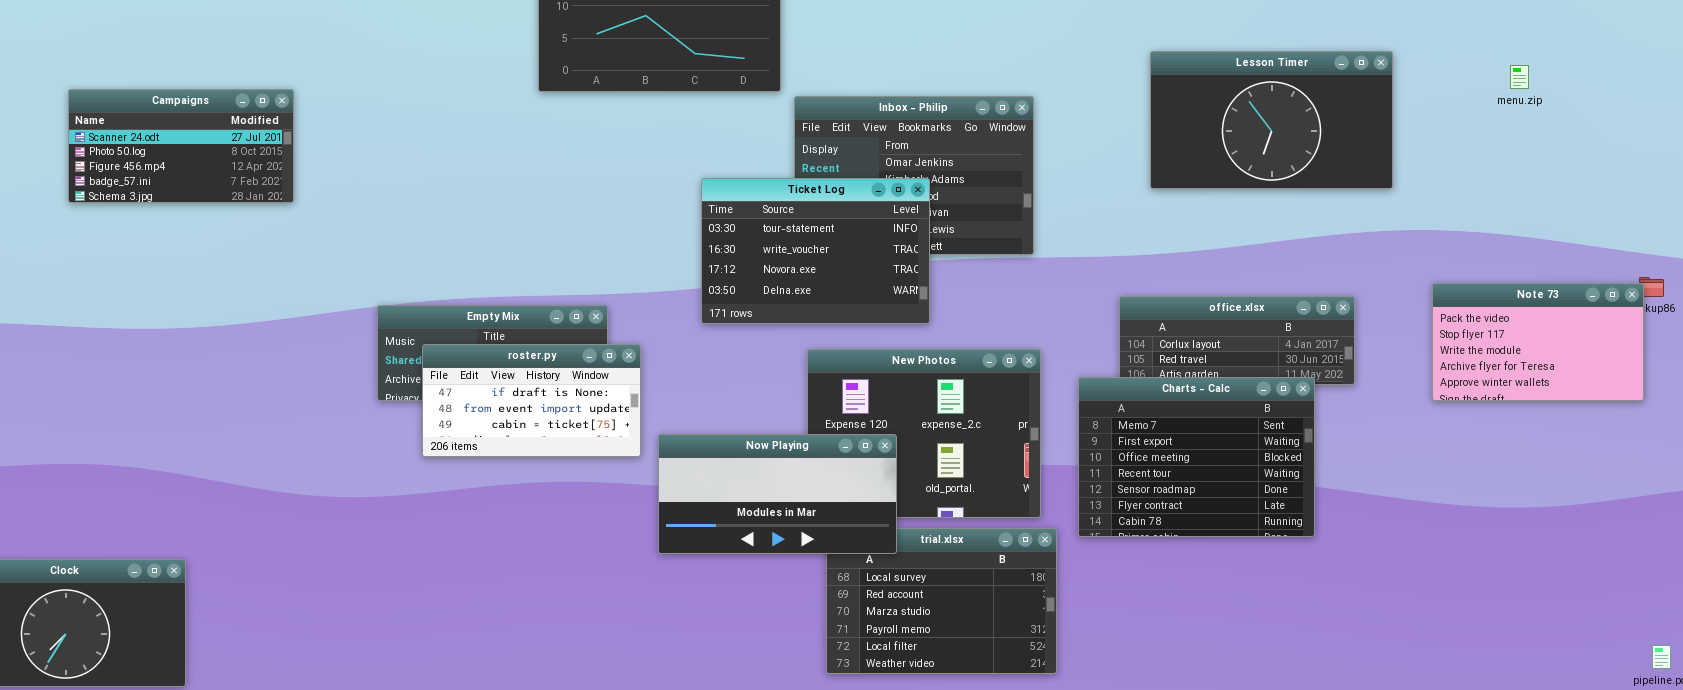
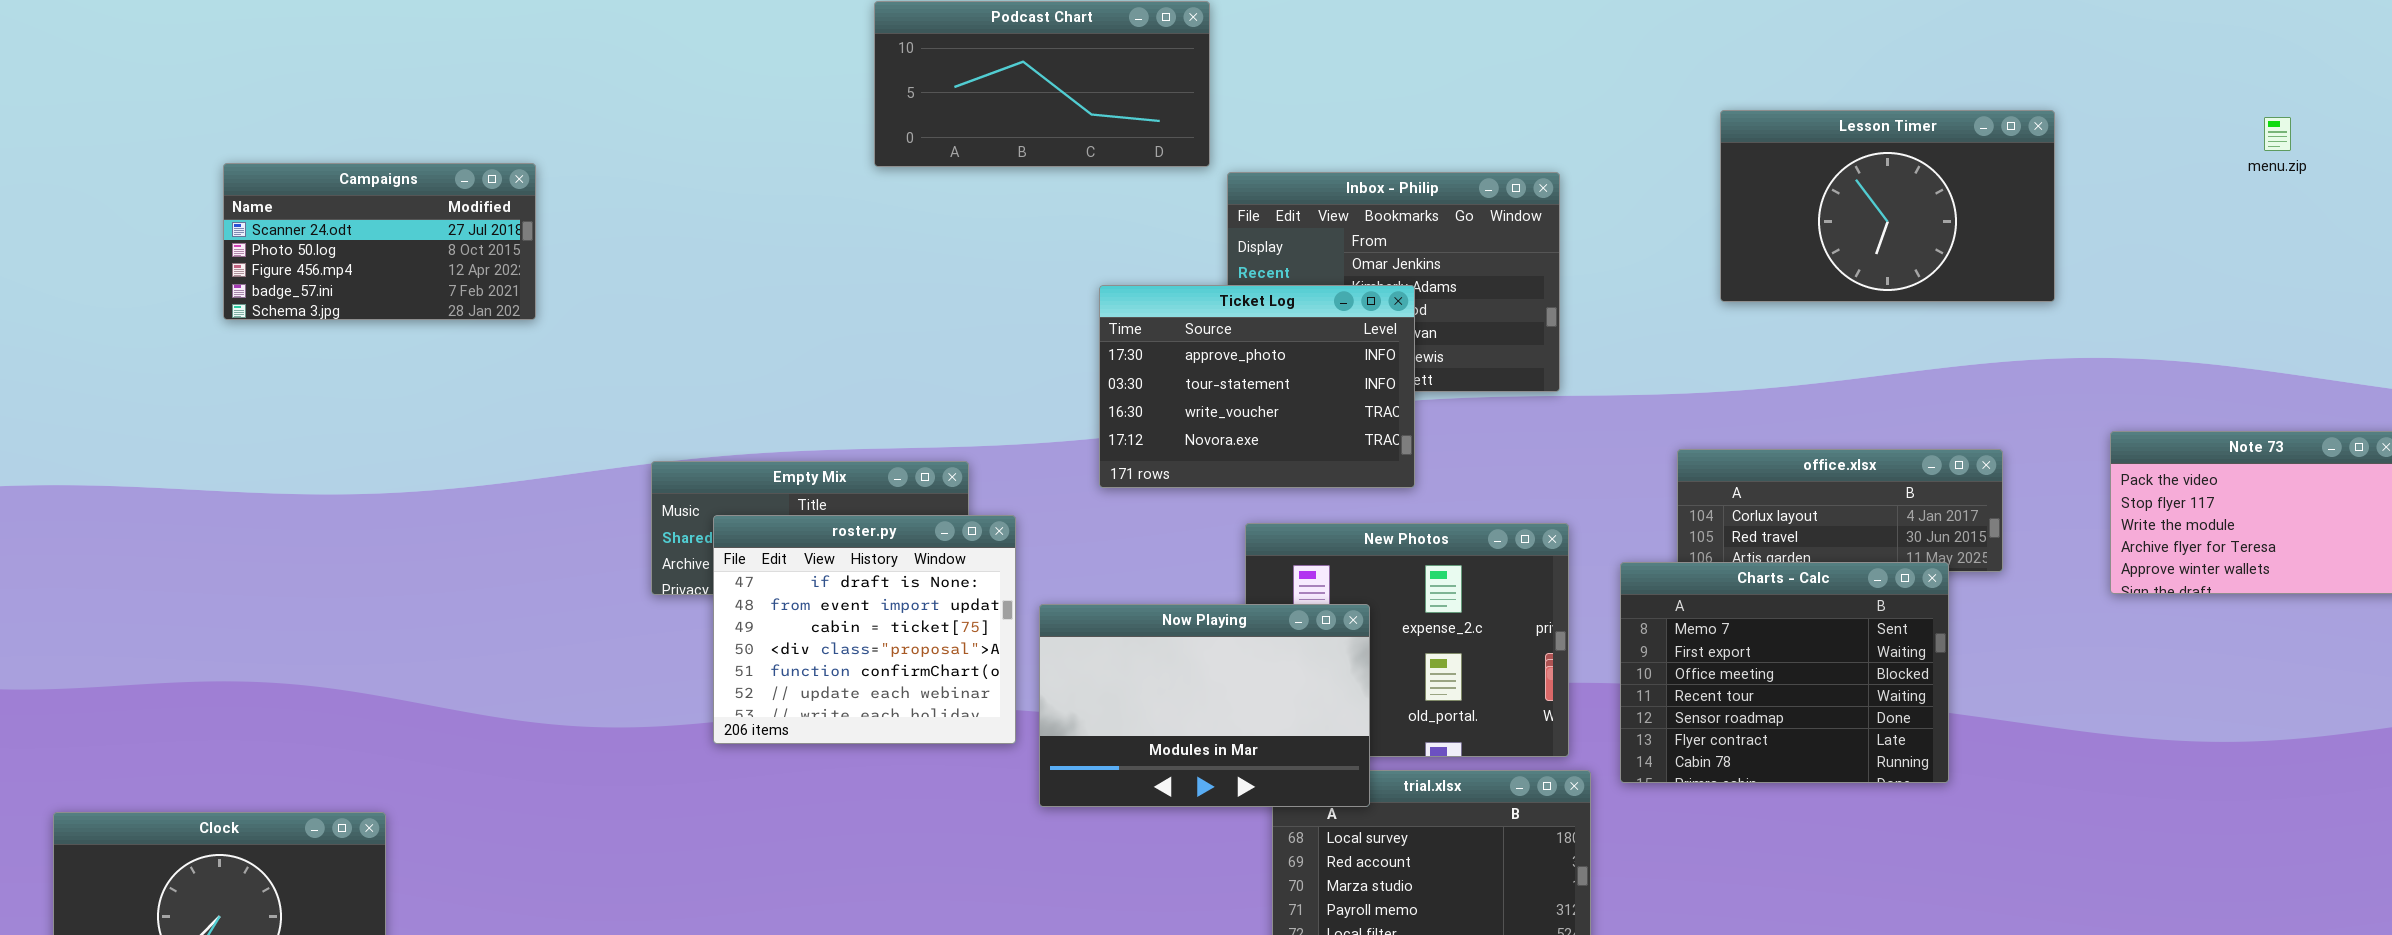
menu.zip: [1510,65,1529,89] -> [2264,117,2291,151], moved
Ticket Log: [701,178,930,324] -> [1099,285,1415,488], scrolled up 1 row
roster.py: [422,344,641,457] -> [713,515,1016,744], resized
Now Playing: [658,434,897,554] -> [1039,604,1370,807], resized

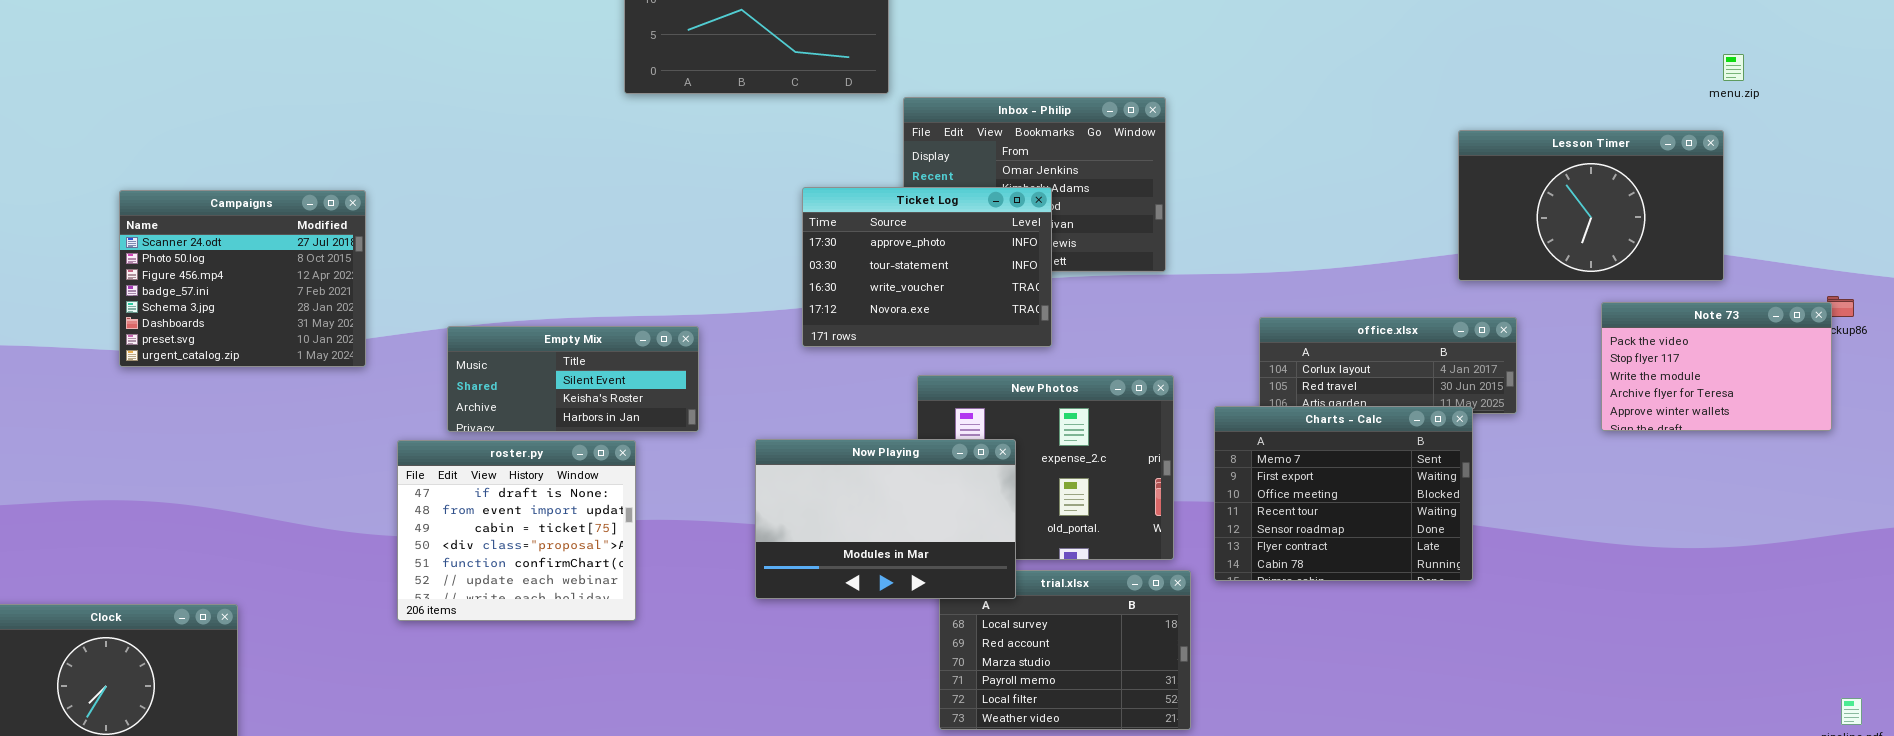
Lesson Timer: [1720,110,2055,302] -> [1458,130,1724,281], moved
Campaigns: [223,163,536,320] -> [119,190,366,367], moved, resized
roster.py: [713,515,1016,744] -> [397,440,636,621], moved

